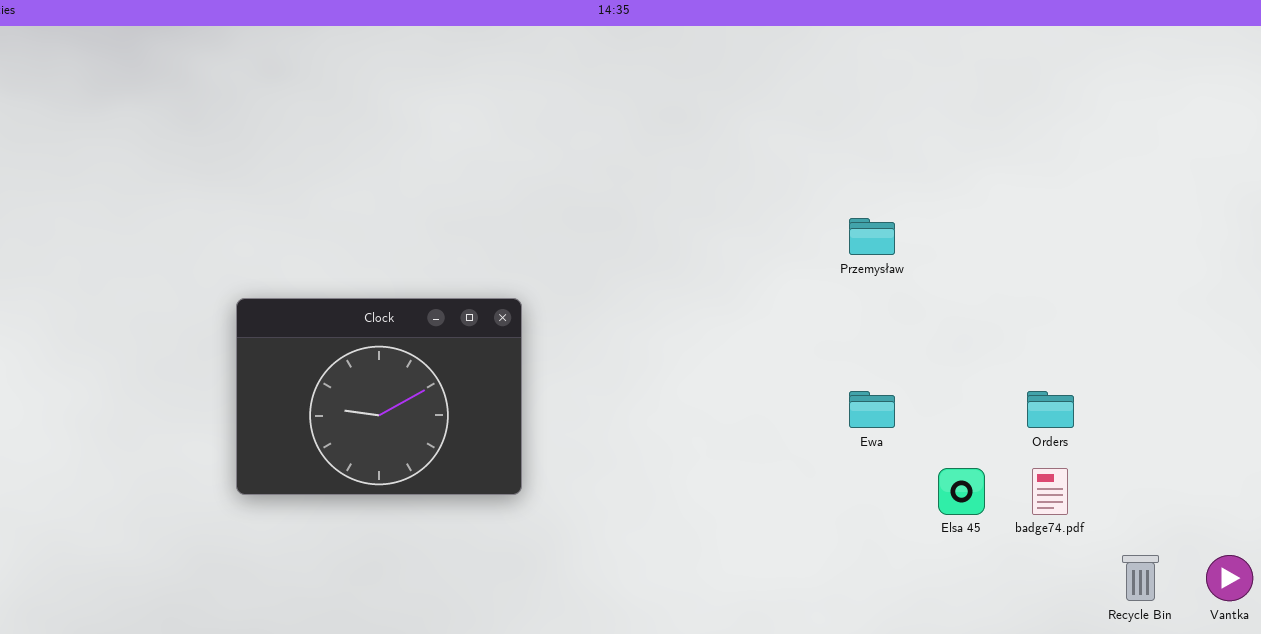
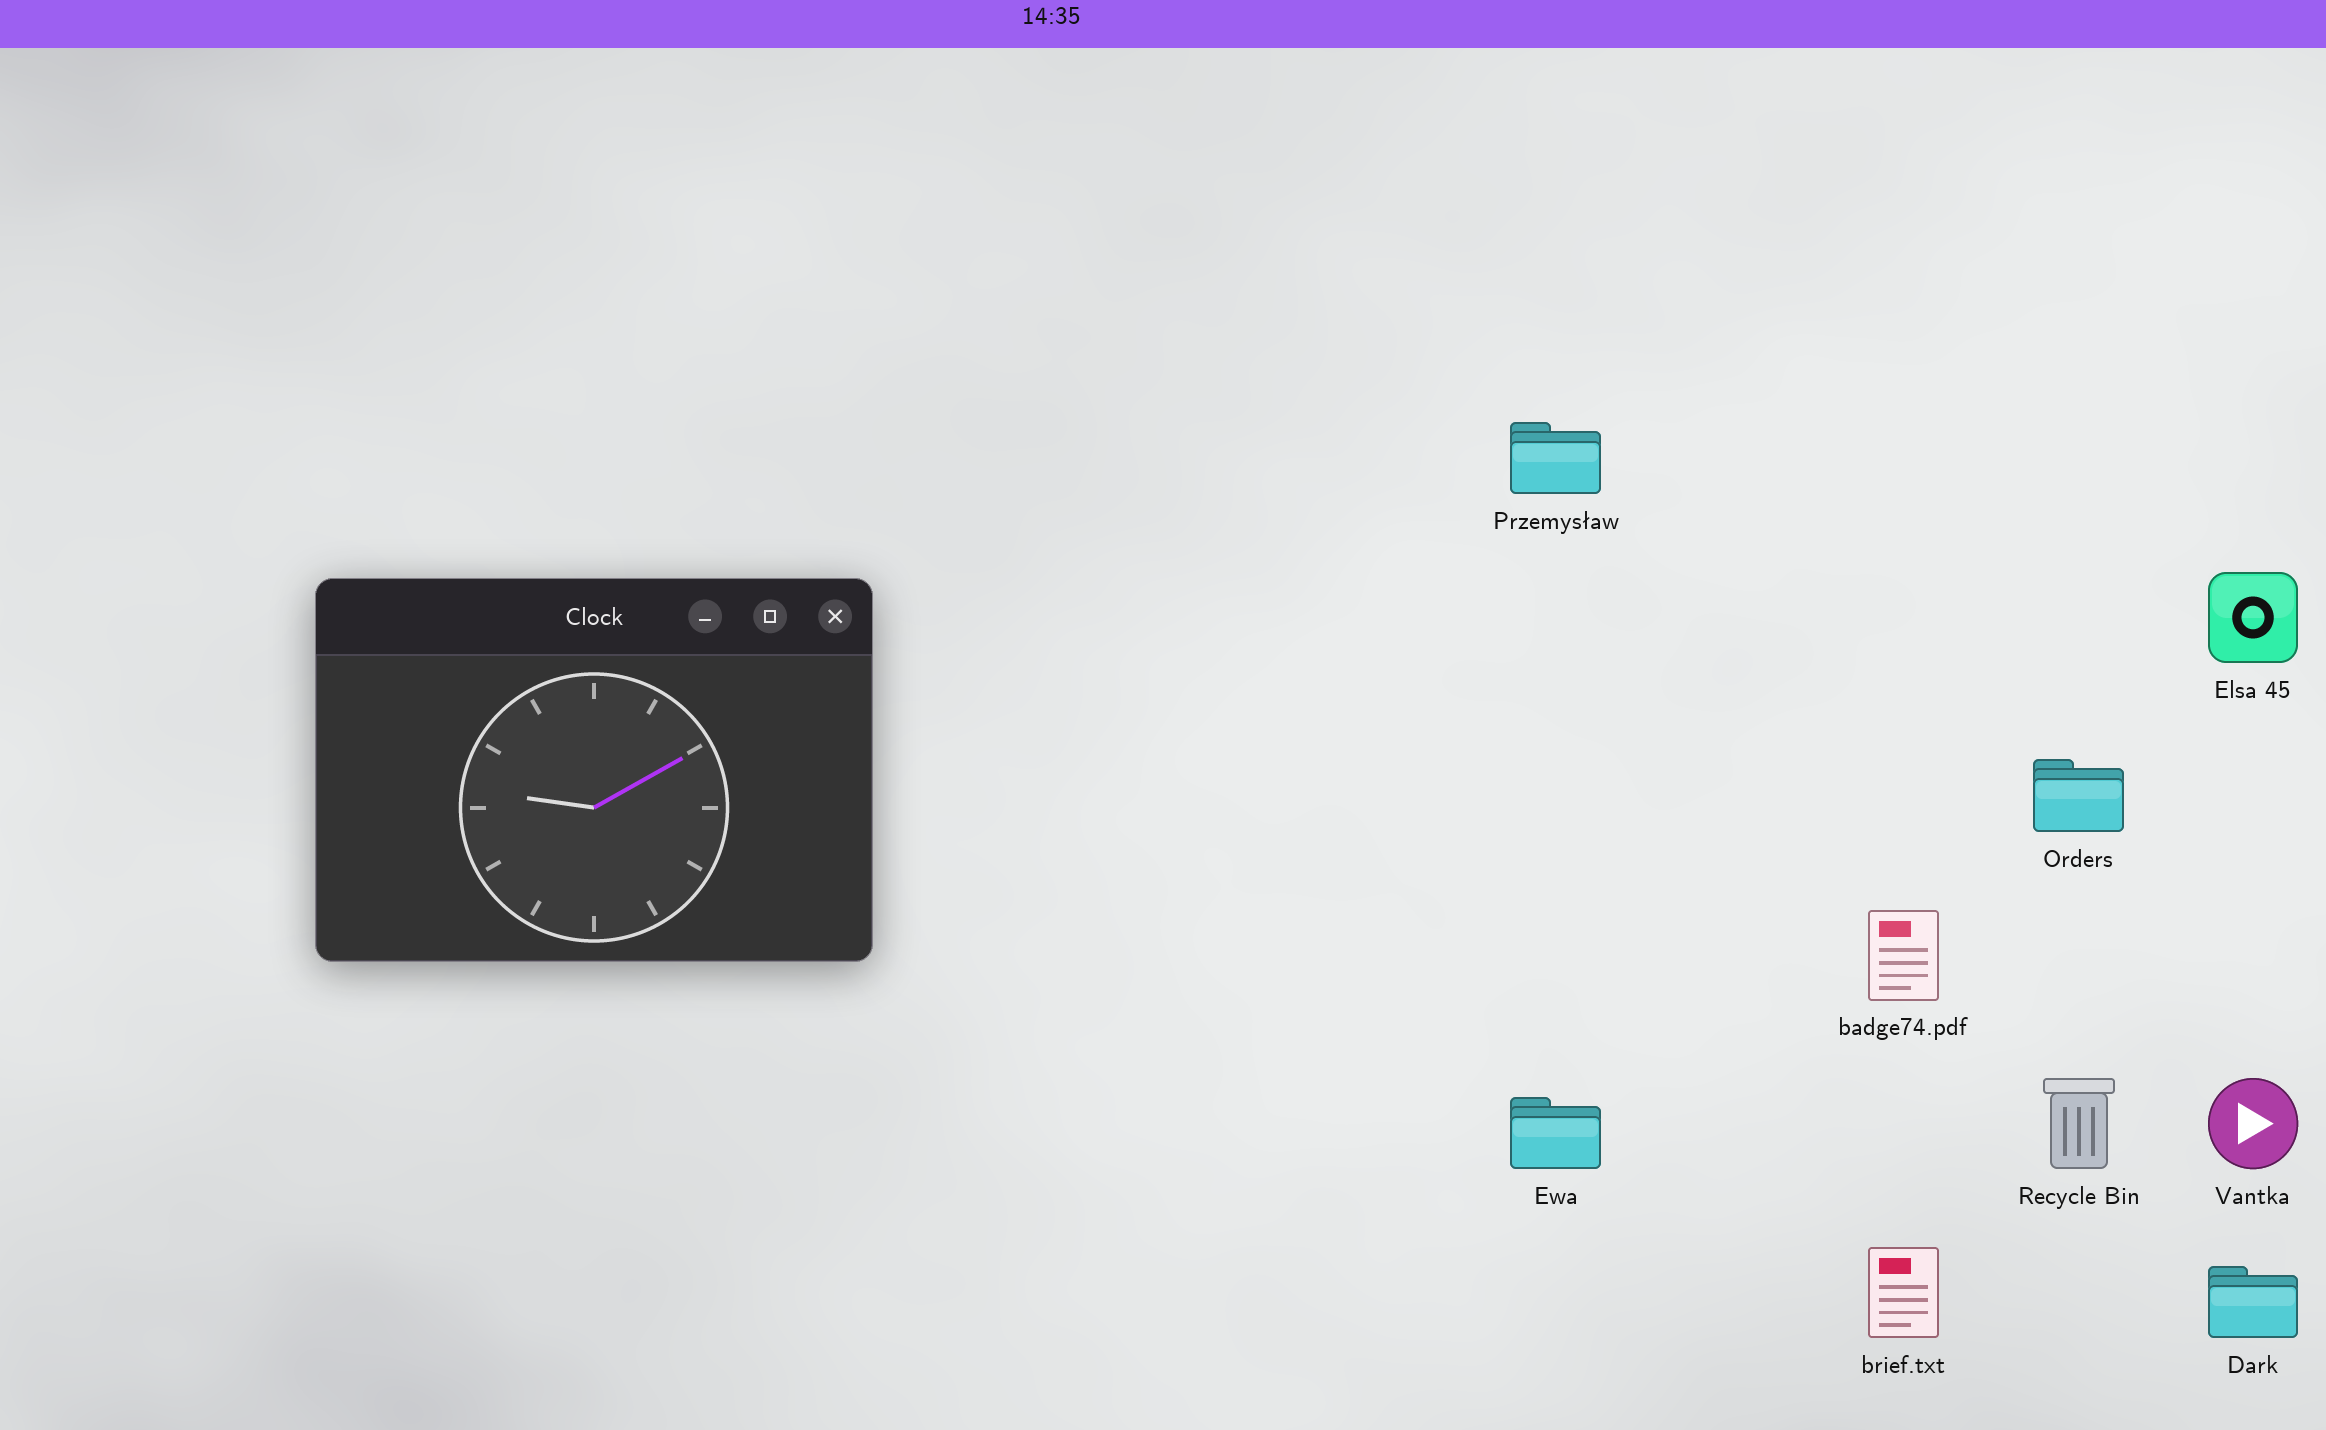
Ewa: [849,391,895,428] -> [1510,1097,1601,1169], moved
Orders: [1027,391,1074,428] -> [2033,759,2124,832], moved
Elsa 45: [938,468,985,515] -> [2208,572,2298,663], moved

